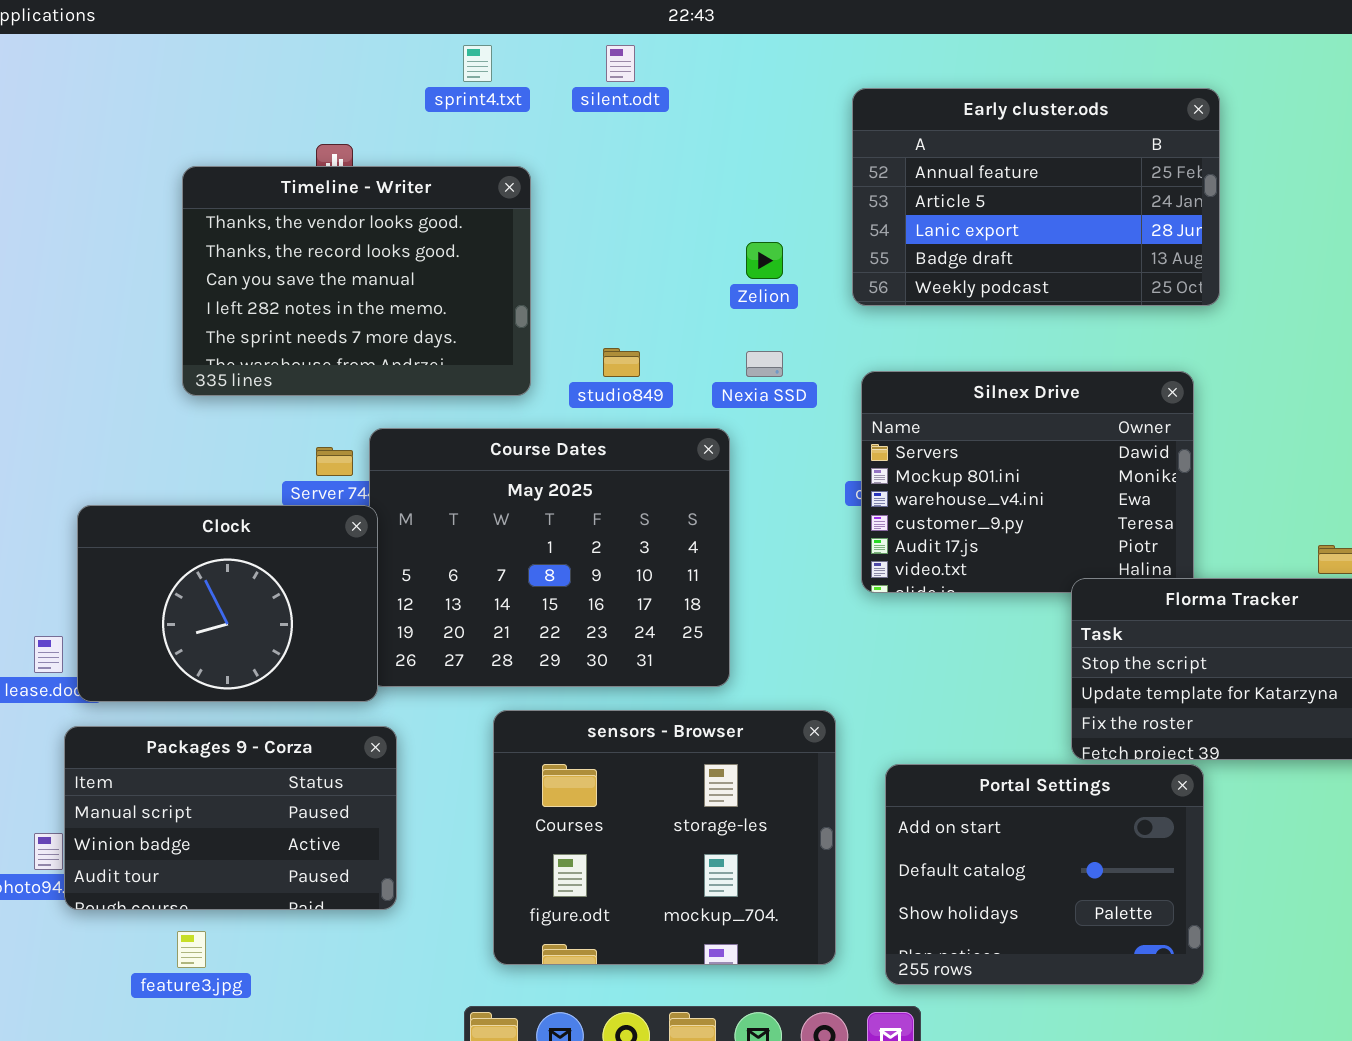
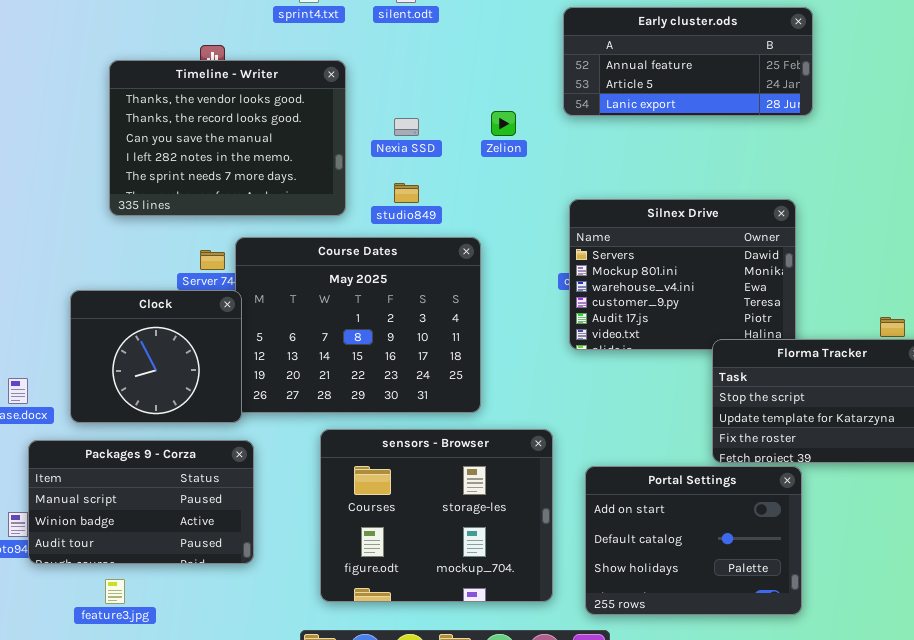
Early cluster.ods: [852,88,1220,306] -> [563,7,813,116], resized
Nexia SSD: [746,351,783,377] -> [394,118,419,136], moved
Clock: [77,505,378,702] -> [70,290,242,423], resized

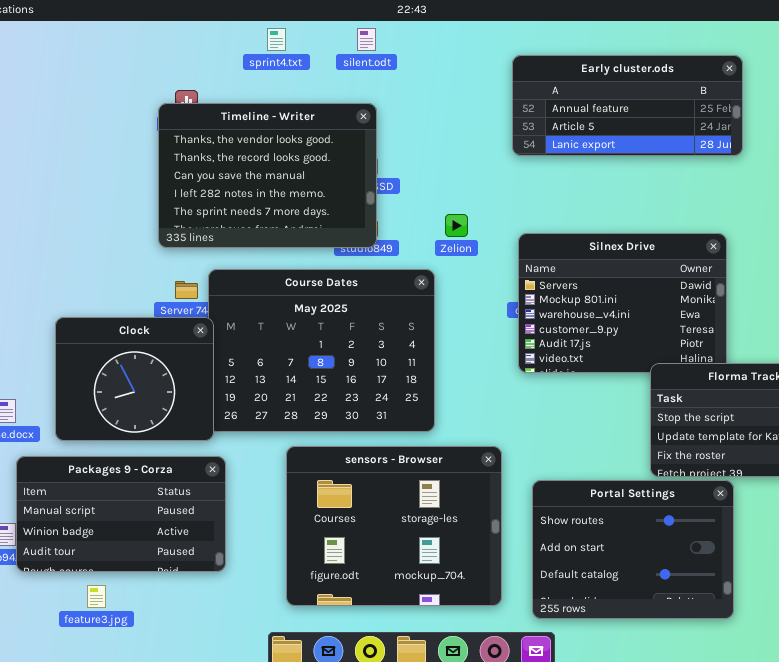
Timeline - Writer: [109,60,346,216] -> [158,103,377,248], moved
Zelion: [491,111,516,136] -> [445,214,468,237], moved
Portal Settings: [585,466,802,615] -> [532,480,734,619], scrolled up 1 row

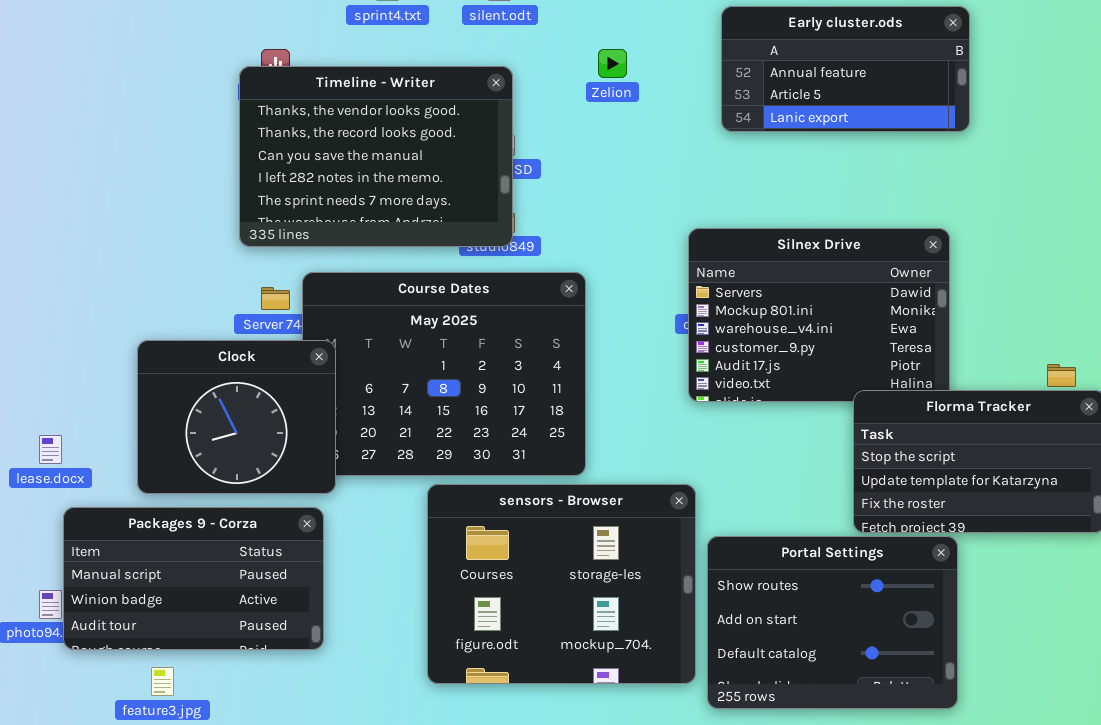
Early cluster.ods: [512,55,743,156] -> [721,6,970,132], resized
Zelion: [445,214,468,237] -> [598,49,627,78], moved
Clock: [55,317,214,441] -> [137,340,336,494], moved
sensors - Browser: [286,446,502,606] -> [427,484,696,684], moved

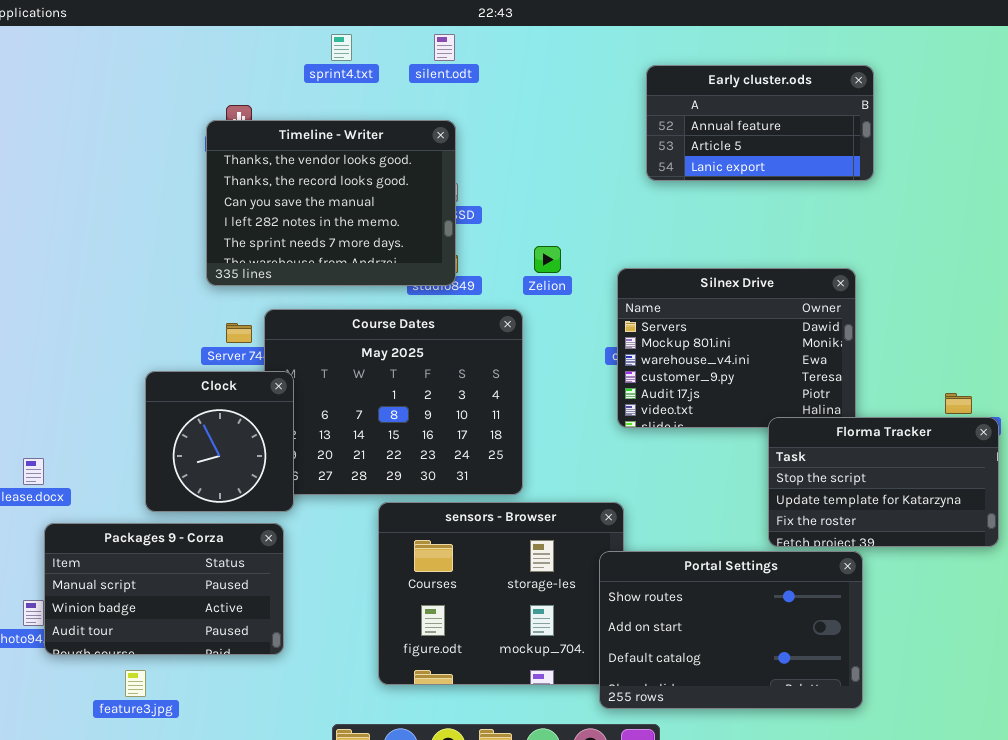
Zelion: [598,49,627,78] -> [534,246,561,273], moved
Clock: [137,340,336,494] -> [145,371,294,512], resized
Portal Settings: [707,536,958,709] -> [599,551,863,709], resized

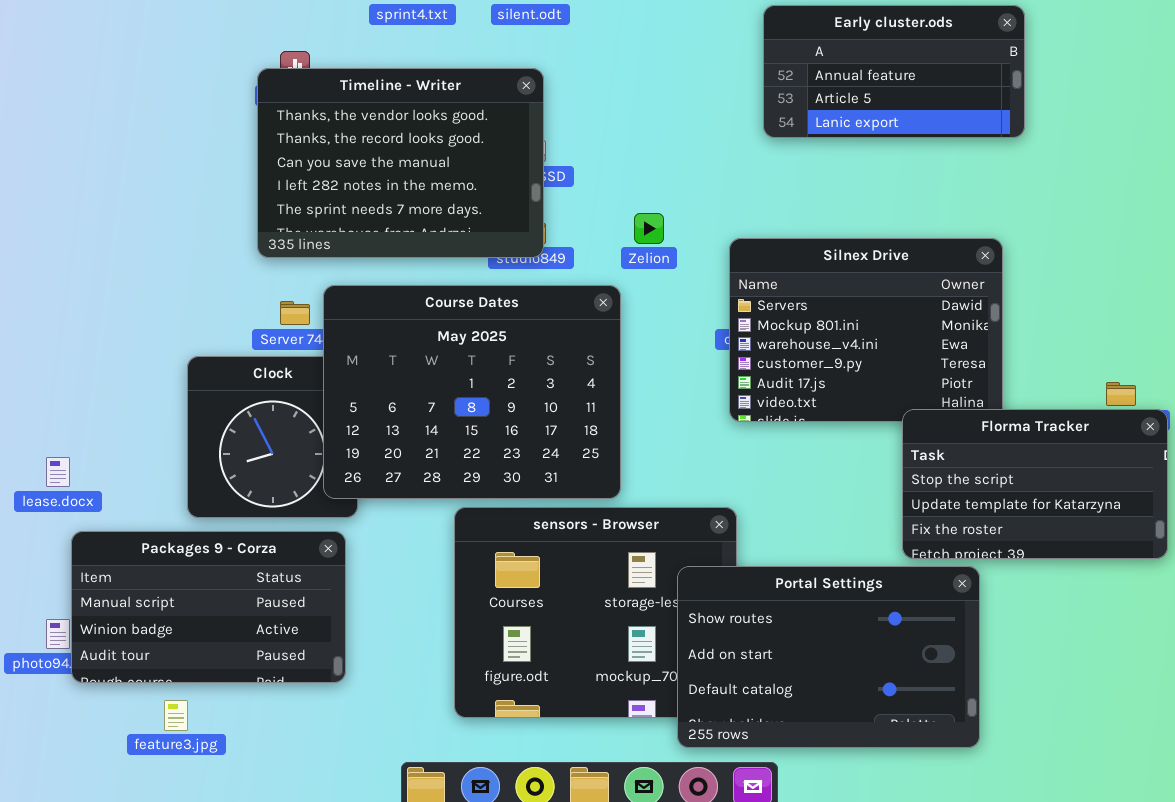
Course Dates: [264,309,523,495] -> [323,285,621,499], raised
Portal Settings: [599,551,863,709] -> [677,566,980,748], moved

